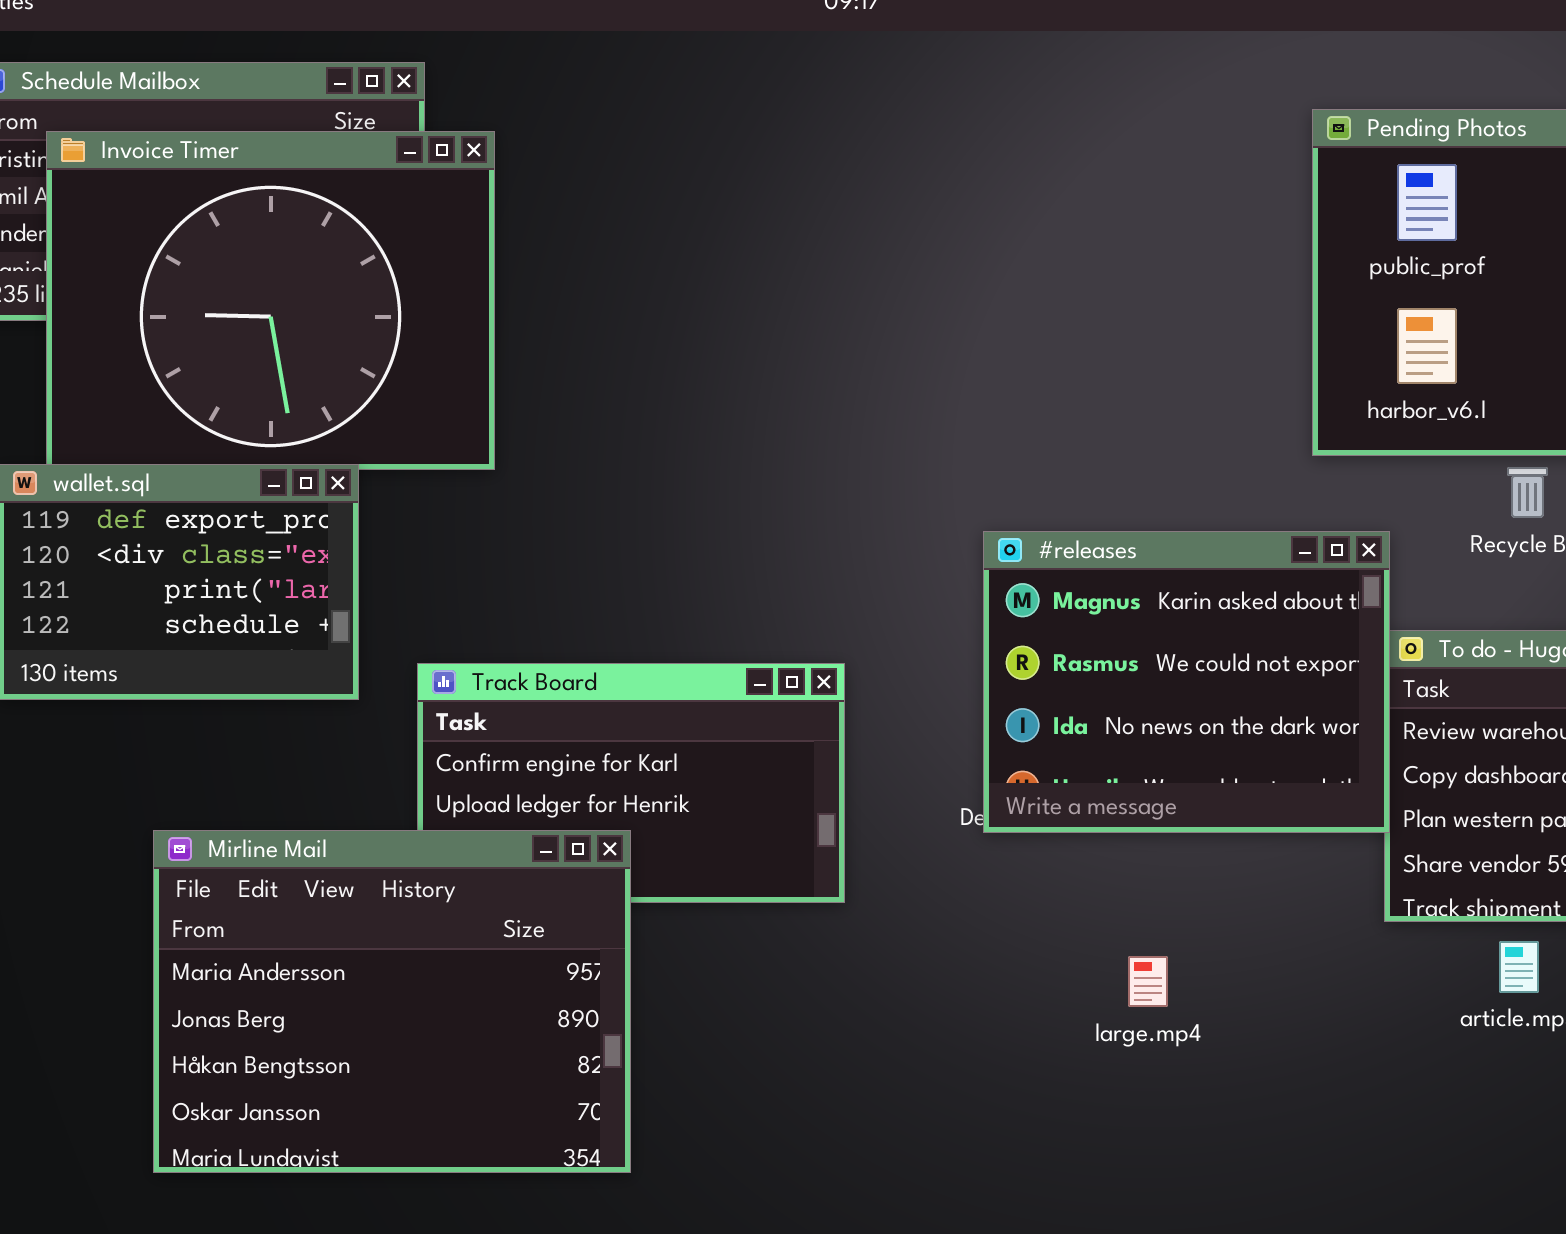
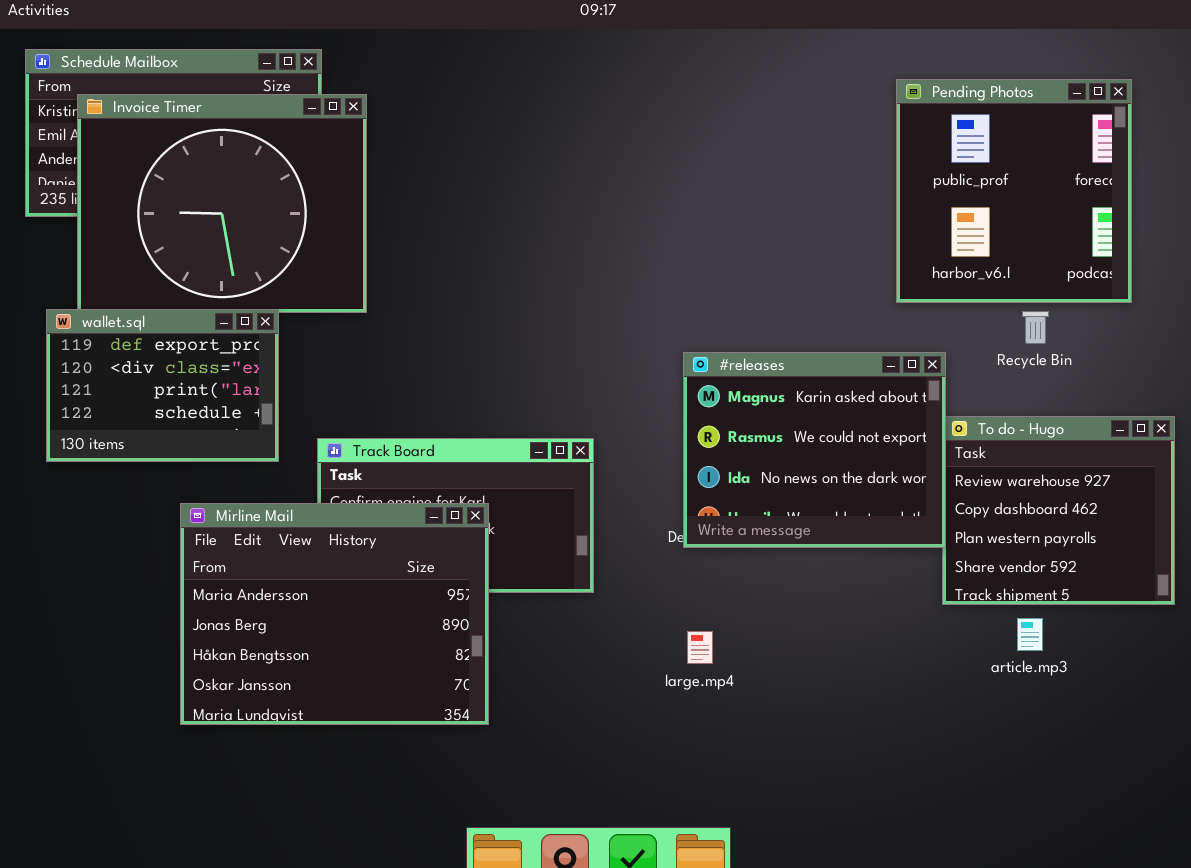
Mirline Mail: [153,830,631,1173] -> [180,503,489,725], moved
large.mp4: [1128,956,1168,1007] -> [687,631,713,664], moved

